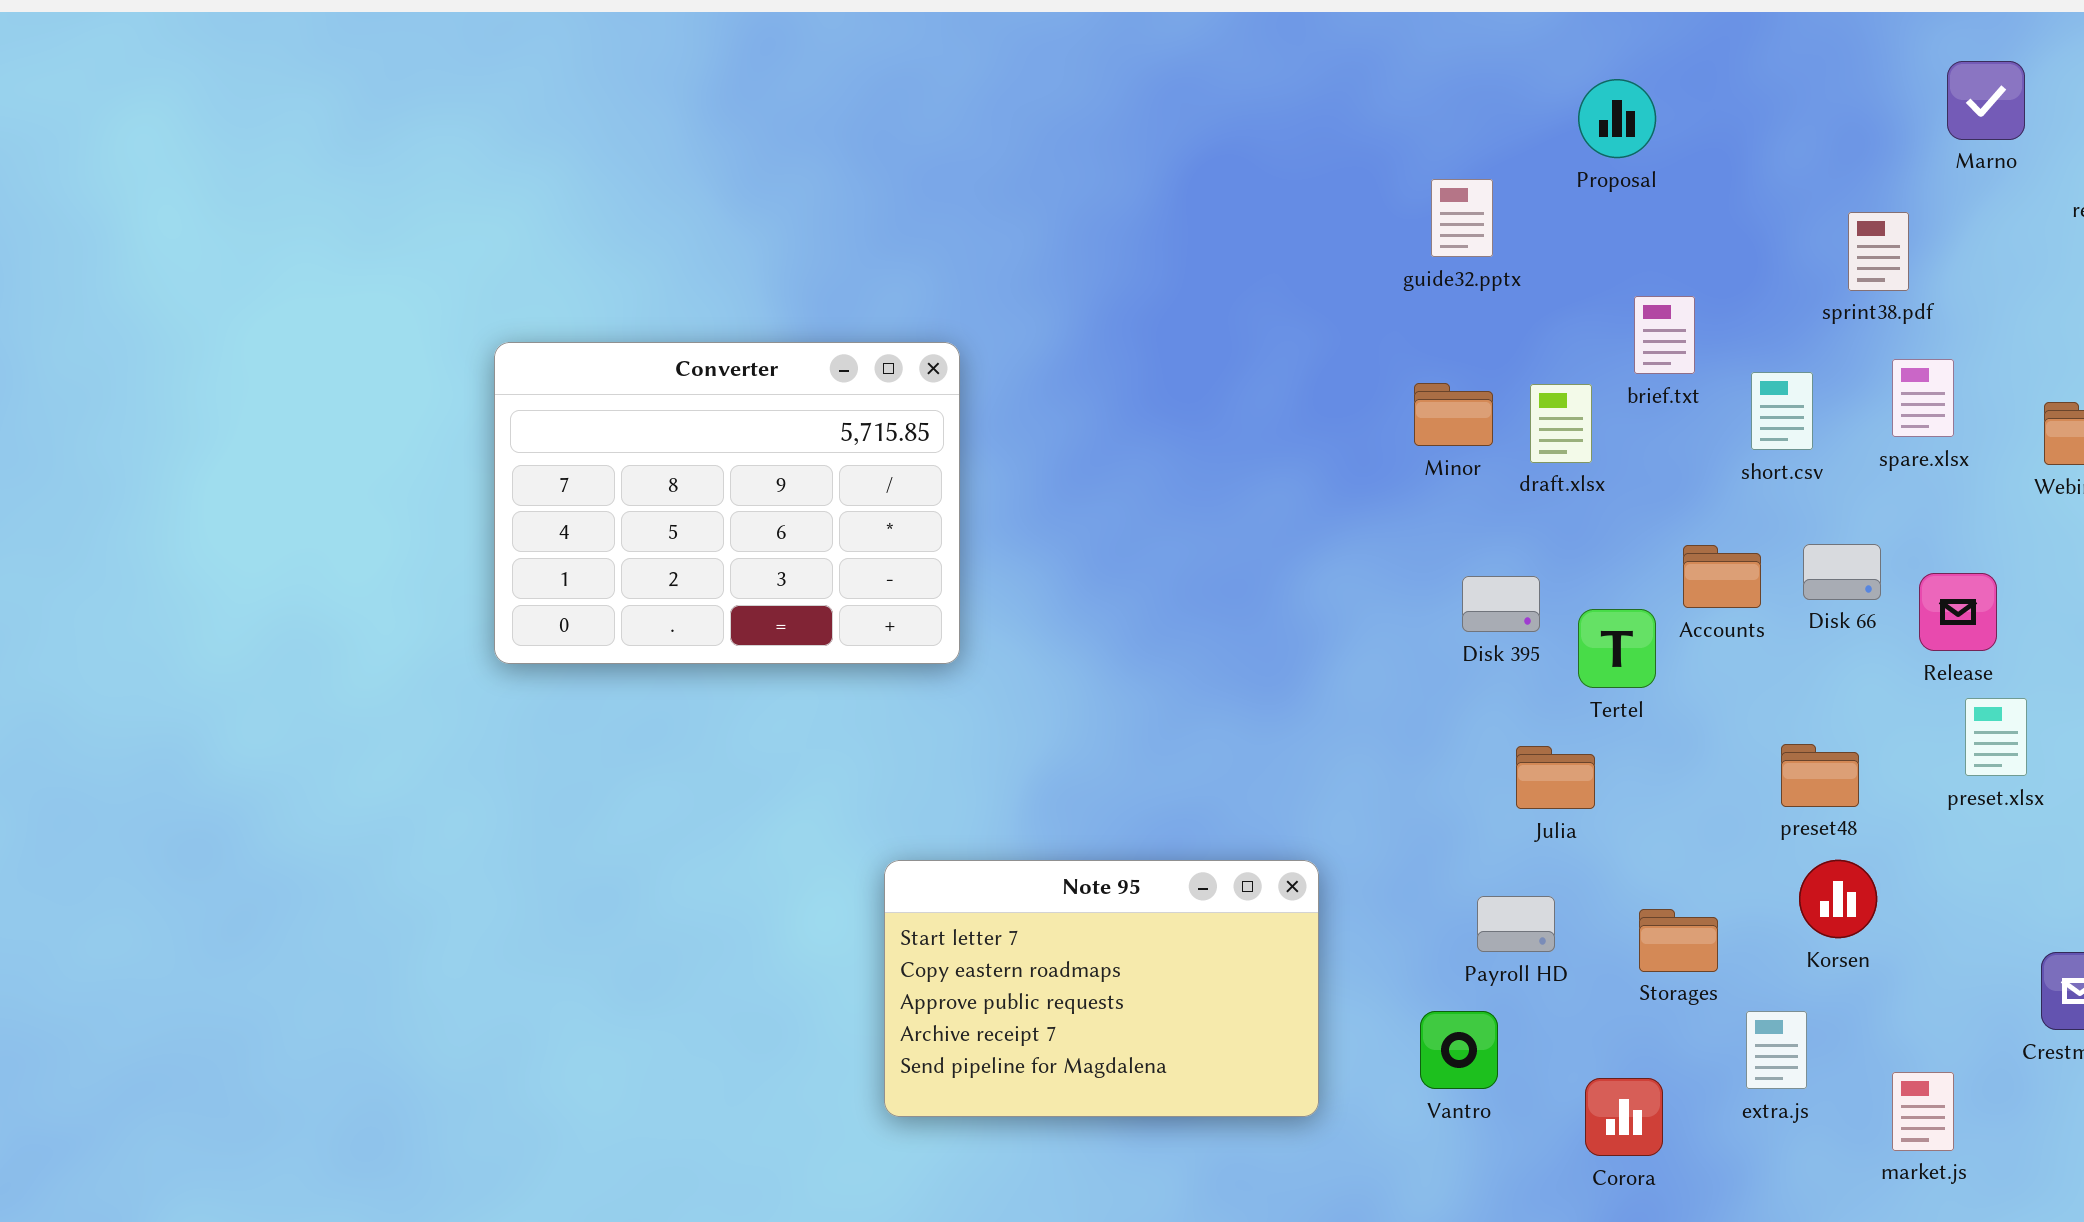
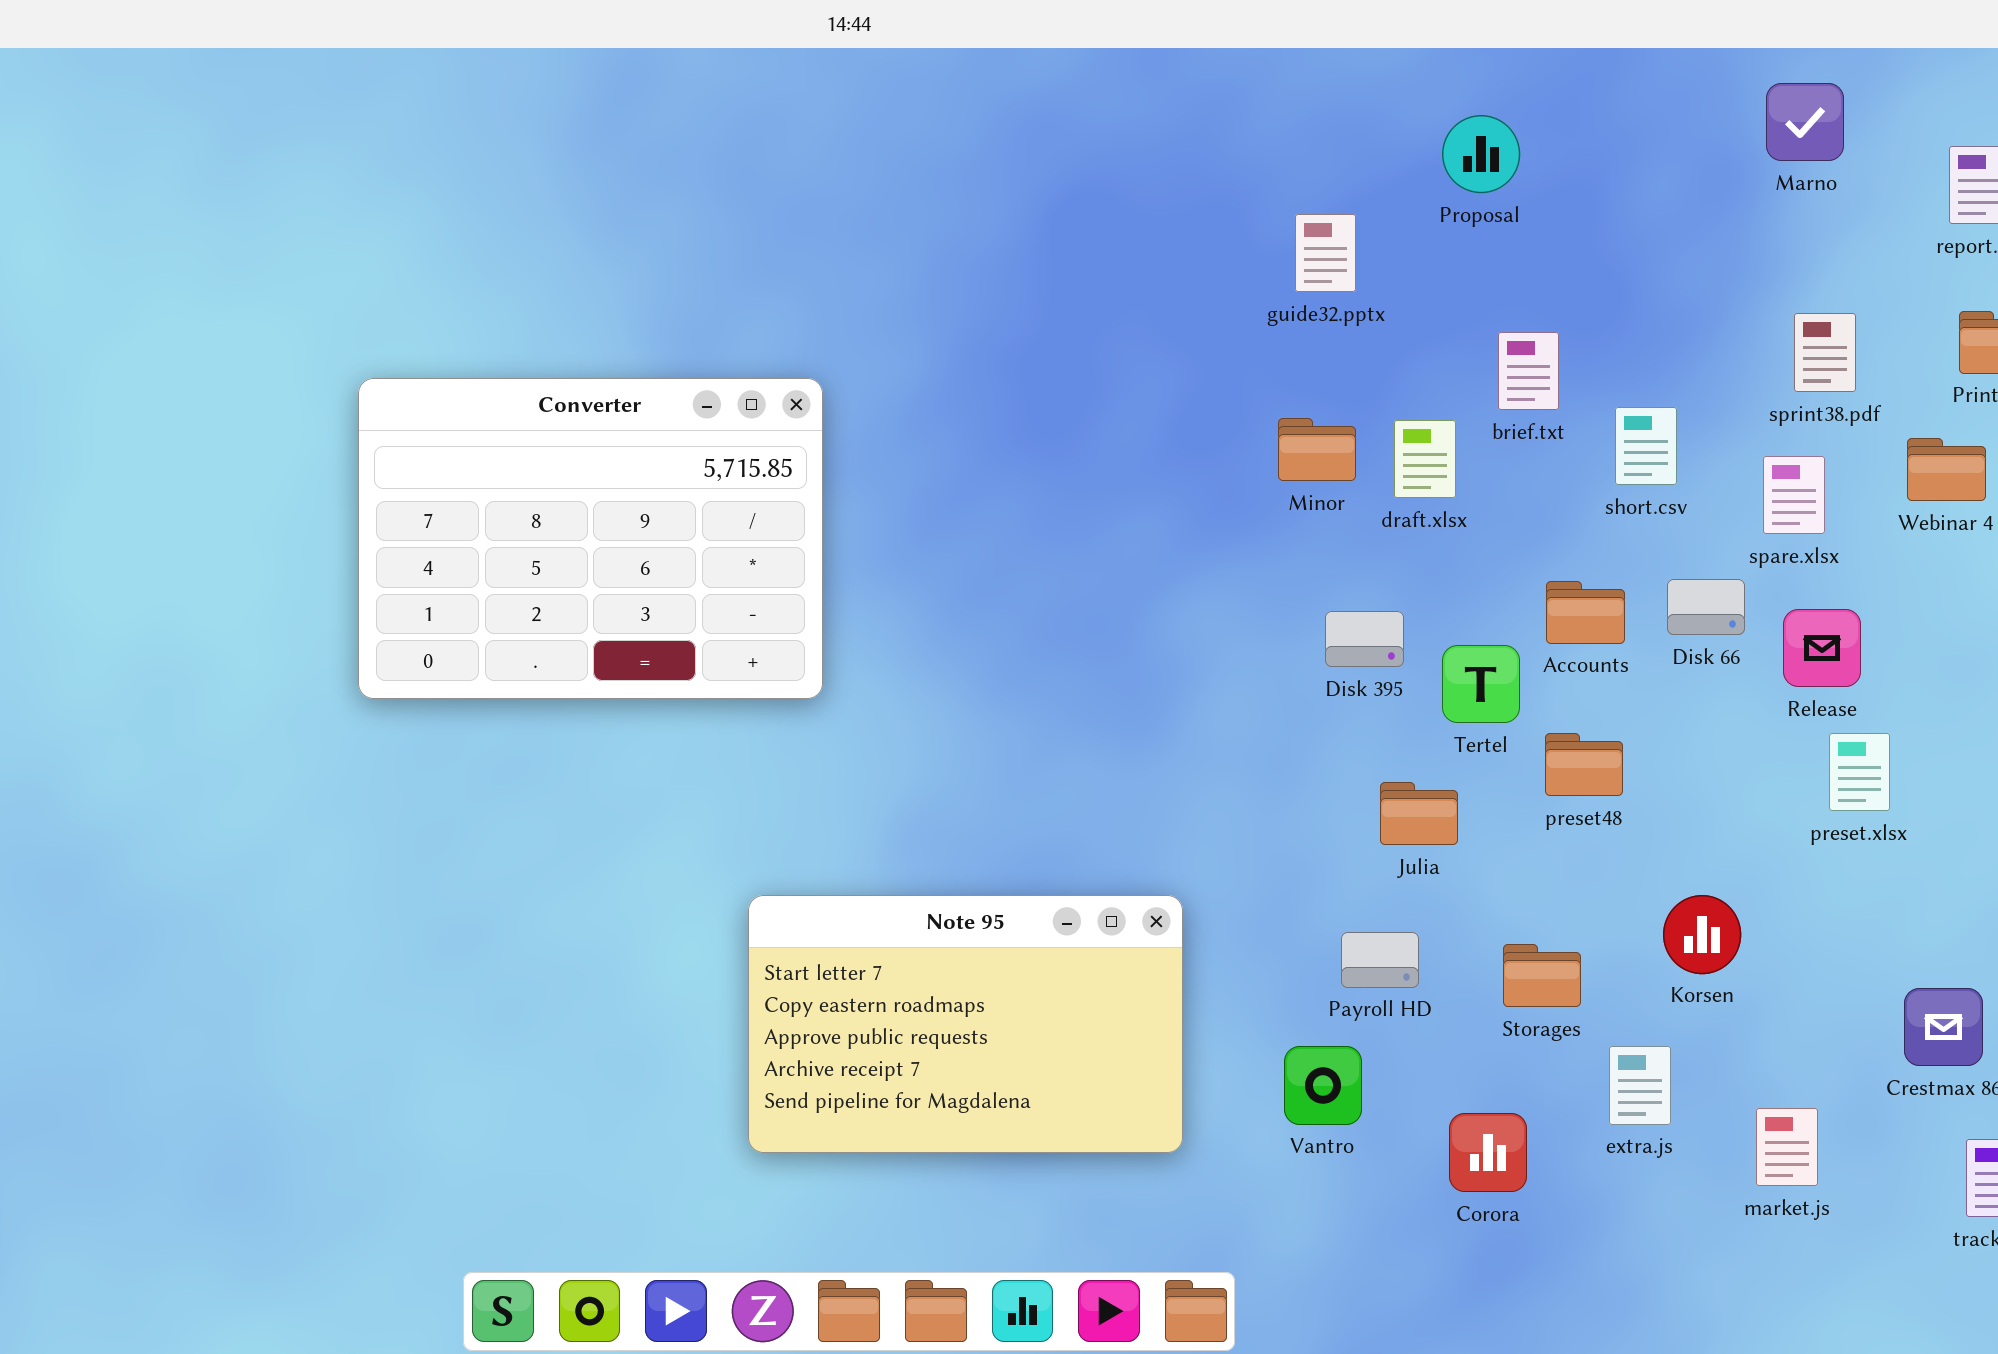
Marno: [1947,61,2025,140] -> [1766,83,1844,161], moved
sprint38.pdf: [1848,212,1909,291] -> [1794,313,1856,392], moved
spare.xlsx: [1892,359,1954,437] -> [1763,456,1825,534], moved
preset48: [1781,744,1859,807] -> [1545,733,1623,796], moved

